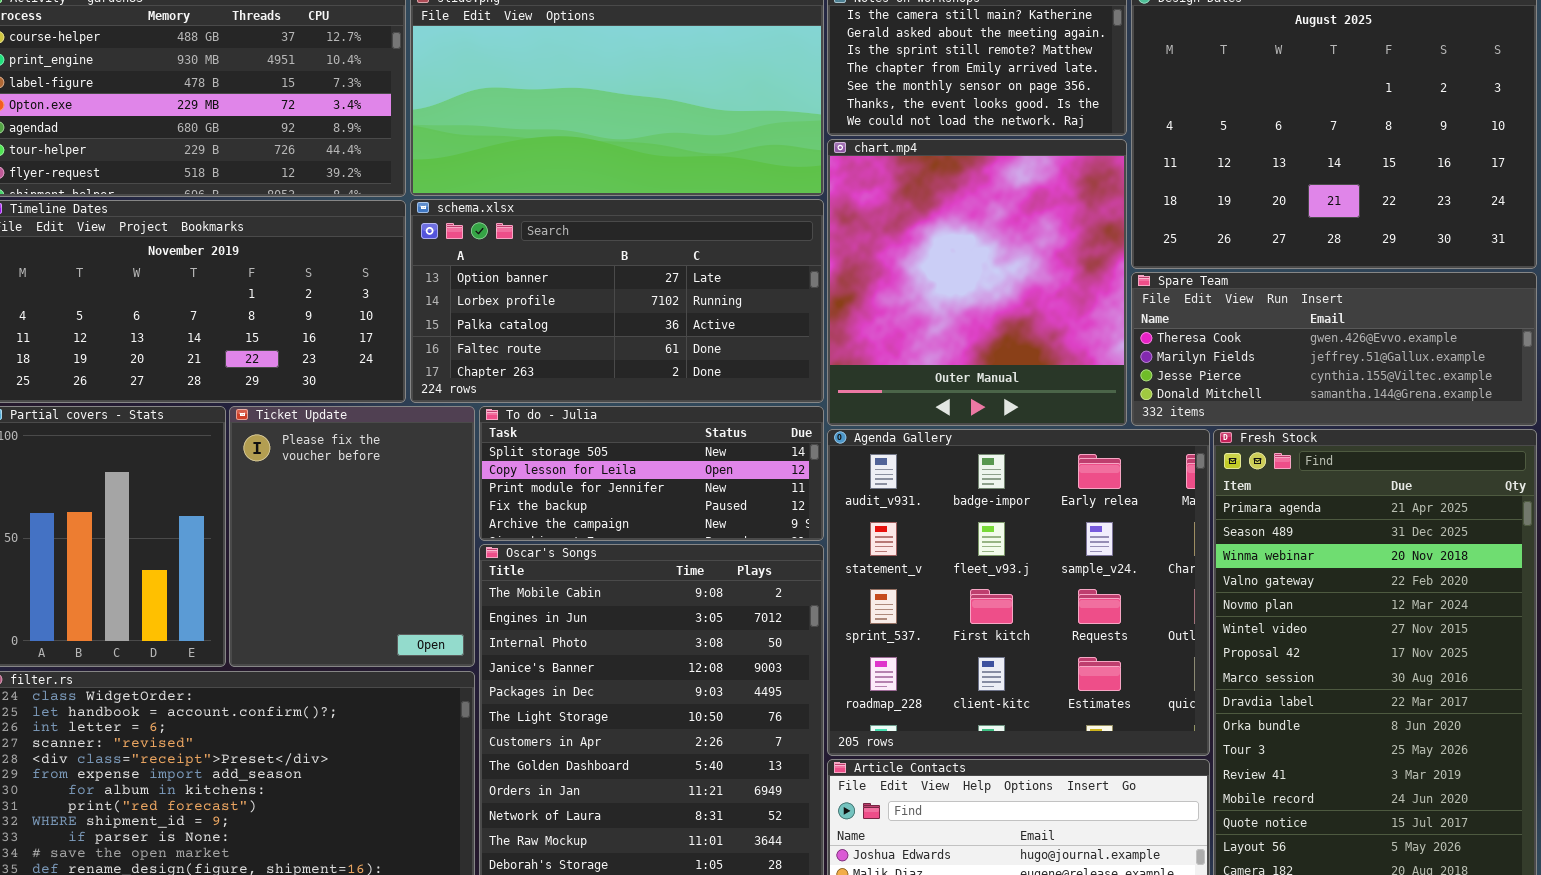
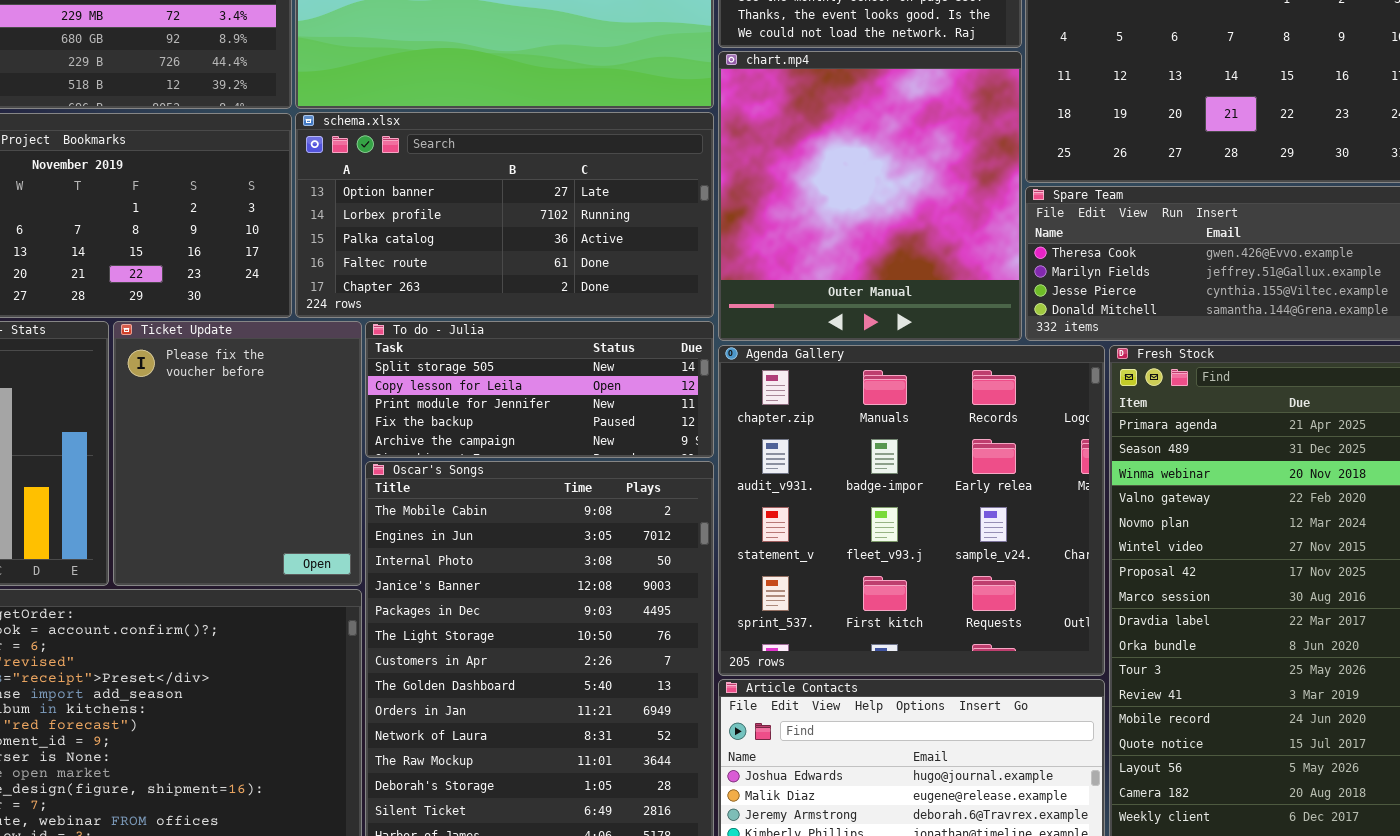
Agenda Gallery: [827,429,1210,756] -> [718,345,1105,676], scrolled up 1 row

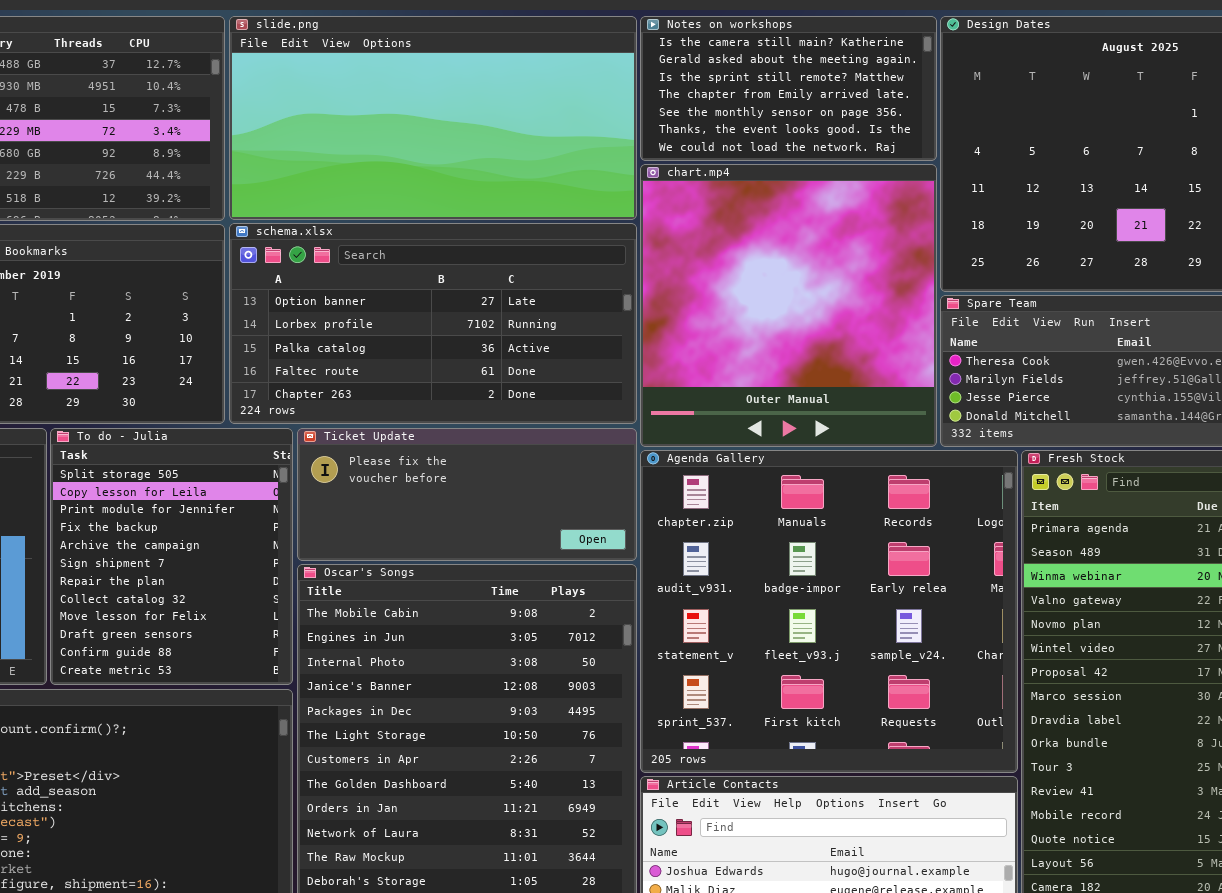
Ticket Update: [113,321,362,586] -> [297,428,637,561], moved, resized
To do - Julia: [365,321,714,458] -> [50,428,293,685], moved, resized

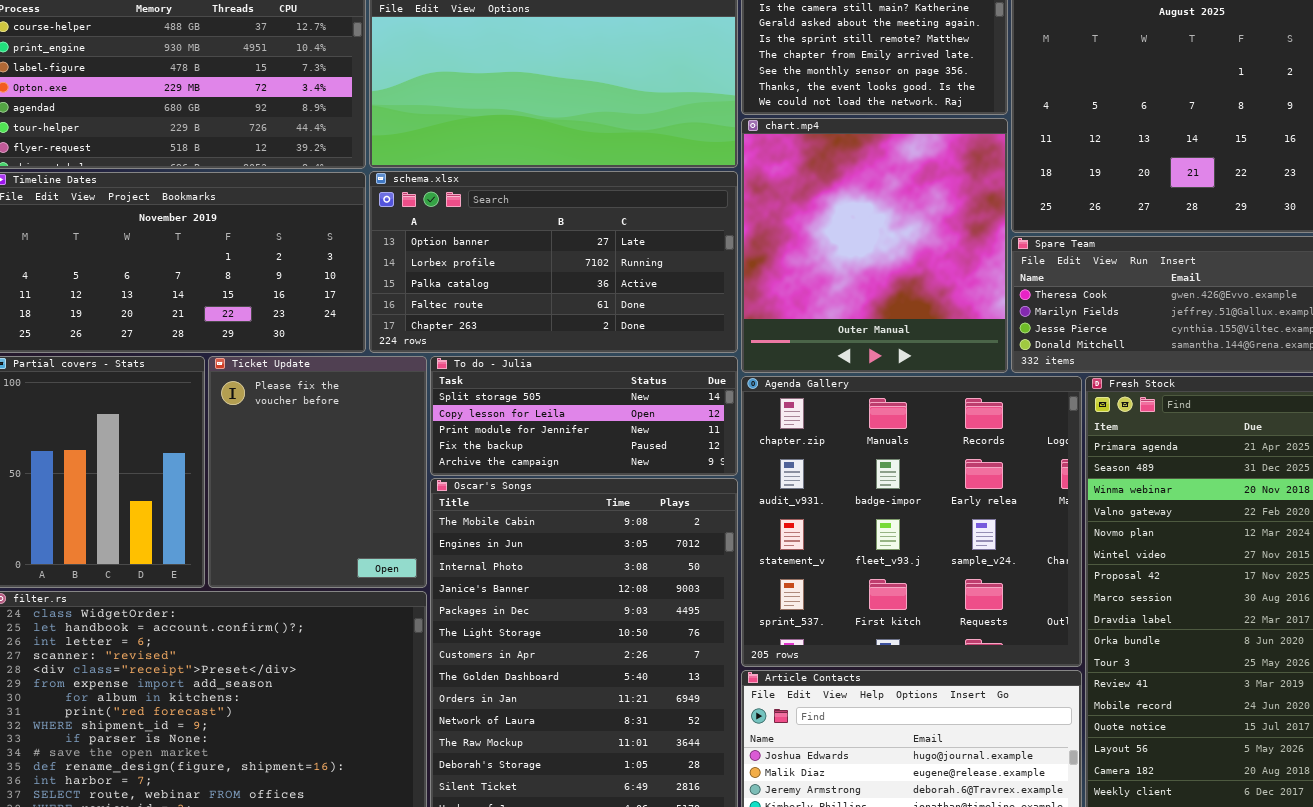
To do - Julia: [50,428,293,685] -> [430,356,738,476], moved, resized
Ticket Update: [297,428,637,561] -> [208,356,427,588], moved, resized

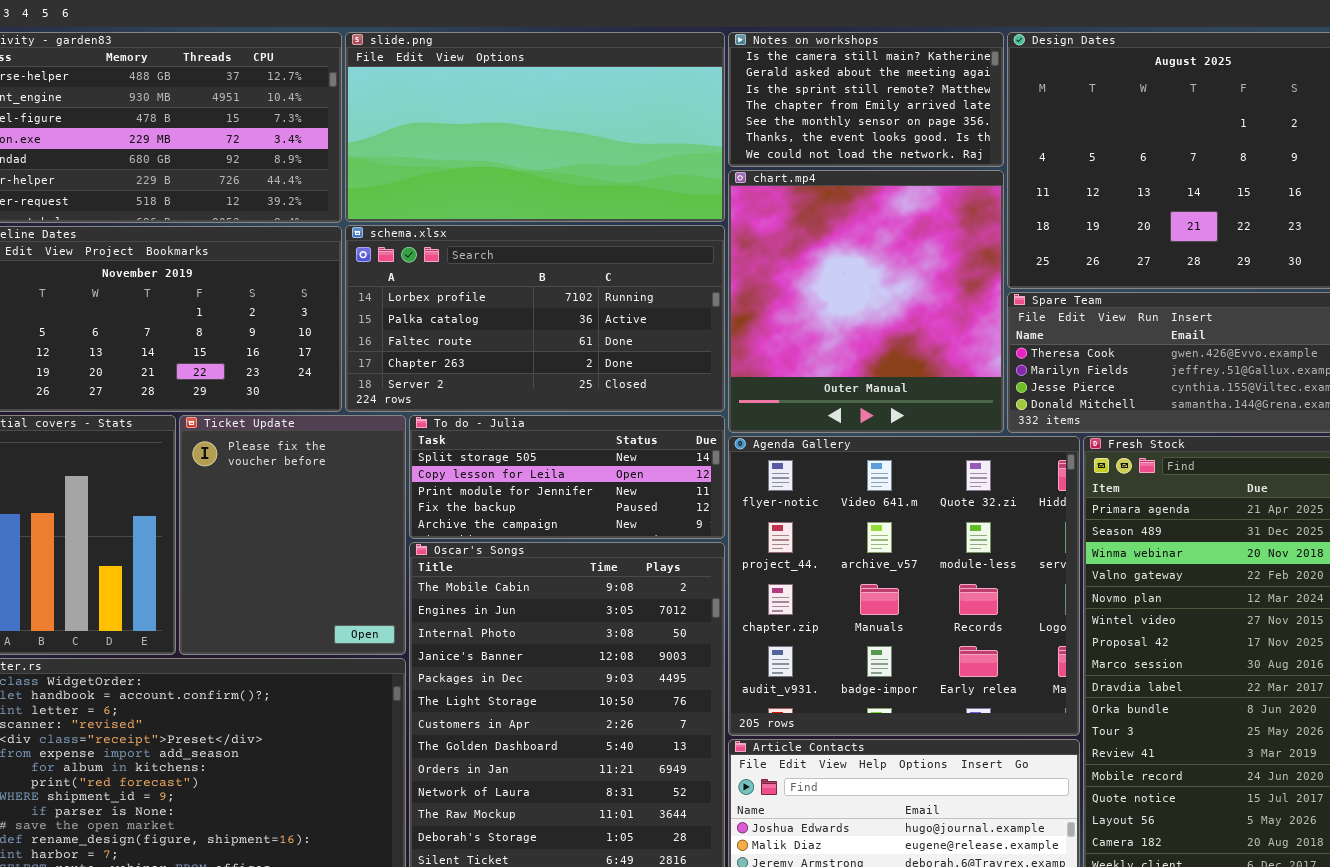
schema.xlsx: [369,171,738,353] -> [345,225,725,412], scrolled down 1 row
Agenda Gallery: [741,376,1082,667] -> [728,436,1080,736], scrolled up 2 rows

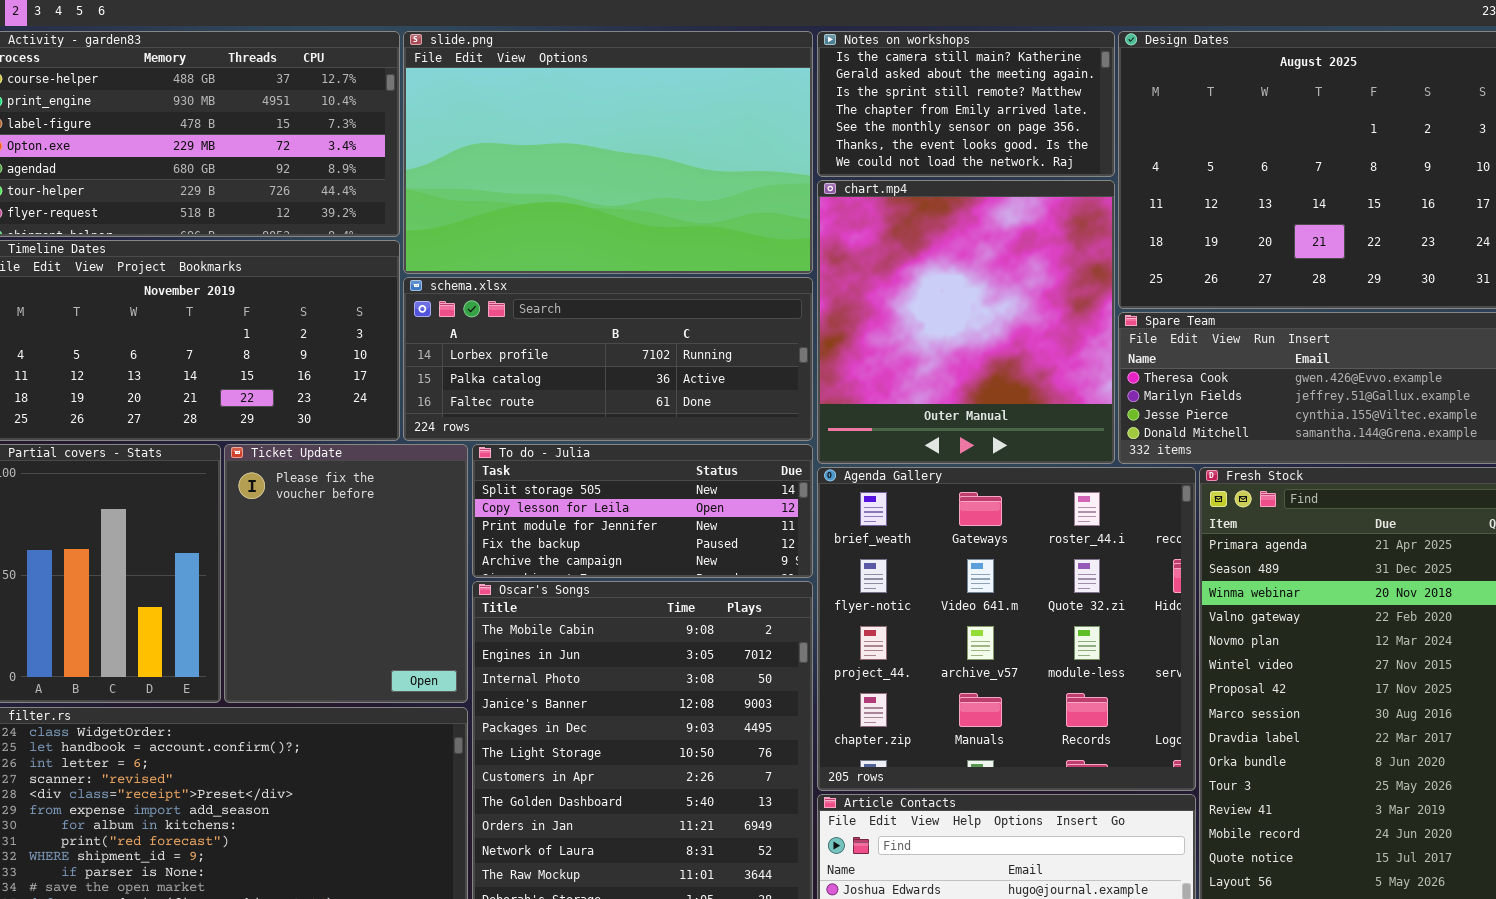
slide.png: [345,32,725,222] -> [403,31,813,274], resized
schema.xlsx: [345,225,725,412] -> [403,277,813,441], resized
Agenda Gallery: [728,436,1080,736] -> [817,467,1196,791], scrolled up 1 row

